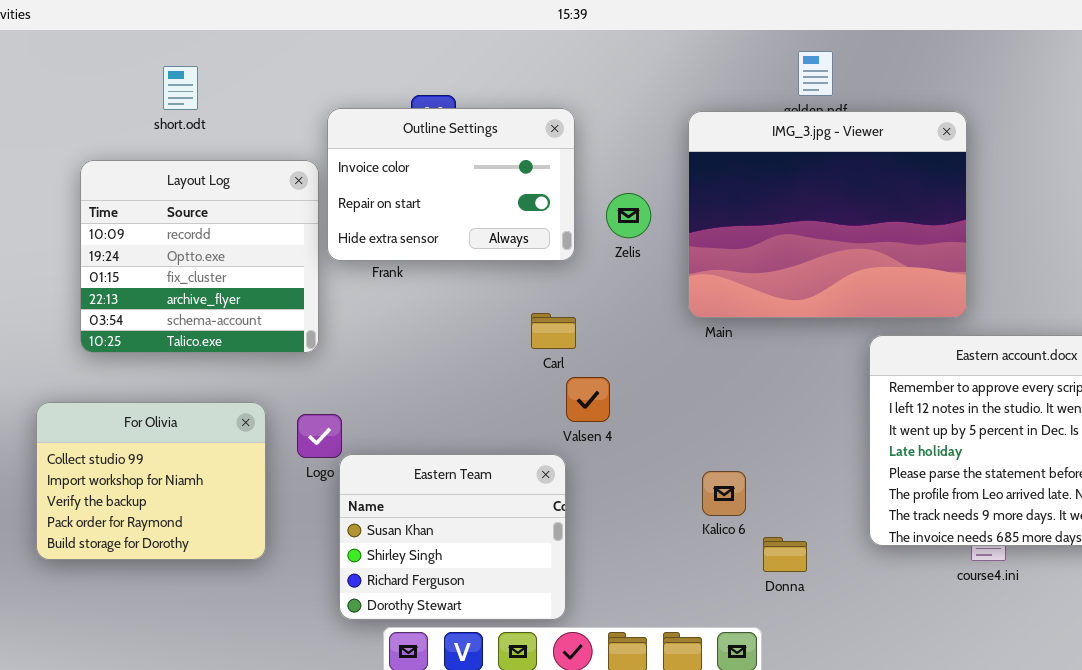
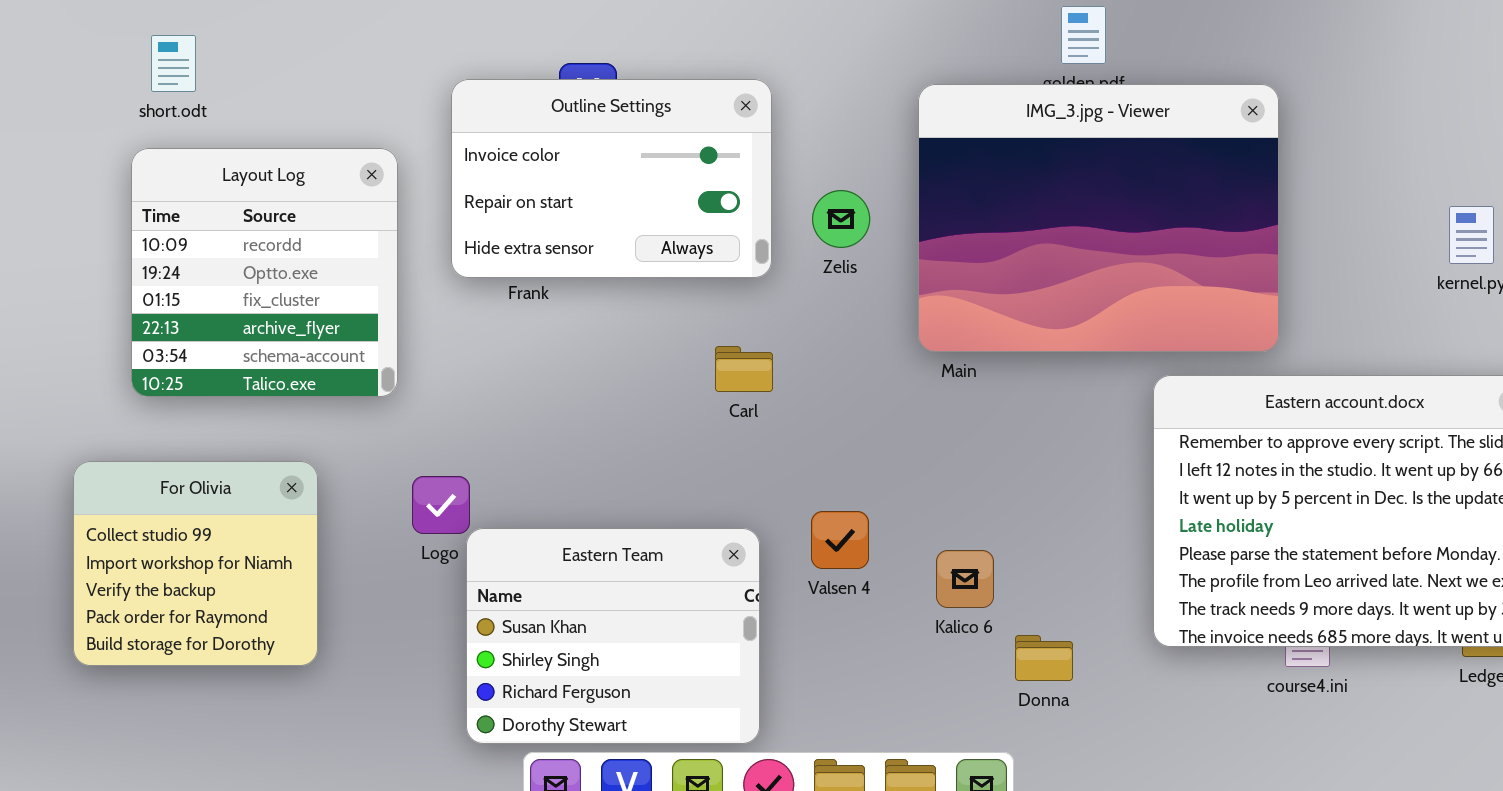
short.odt: [163,66,198,110] -> [151,35,196,92], moved
Layout Log: [80,160,319,353] -> [131,148,398,397], resized
Valsen 4: [566,377,610,422] -> [811,511,869,569], moved
For Olivia: [36,402,266,560] -> [73,461,318,666], resized

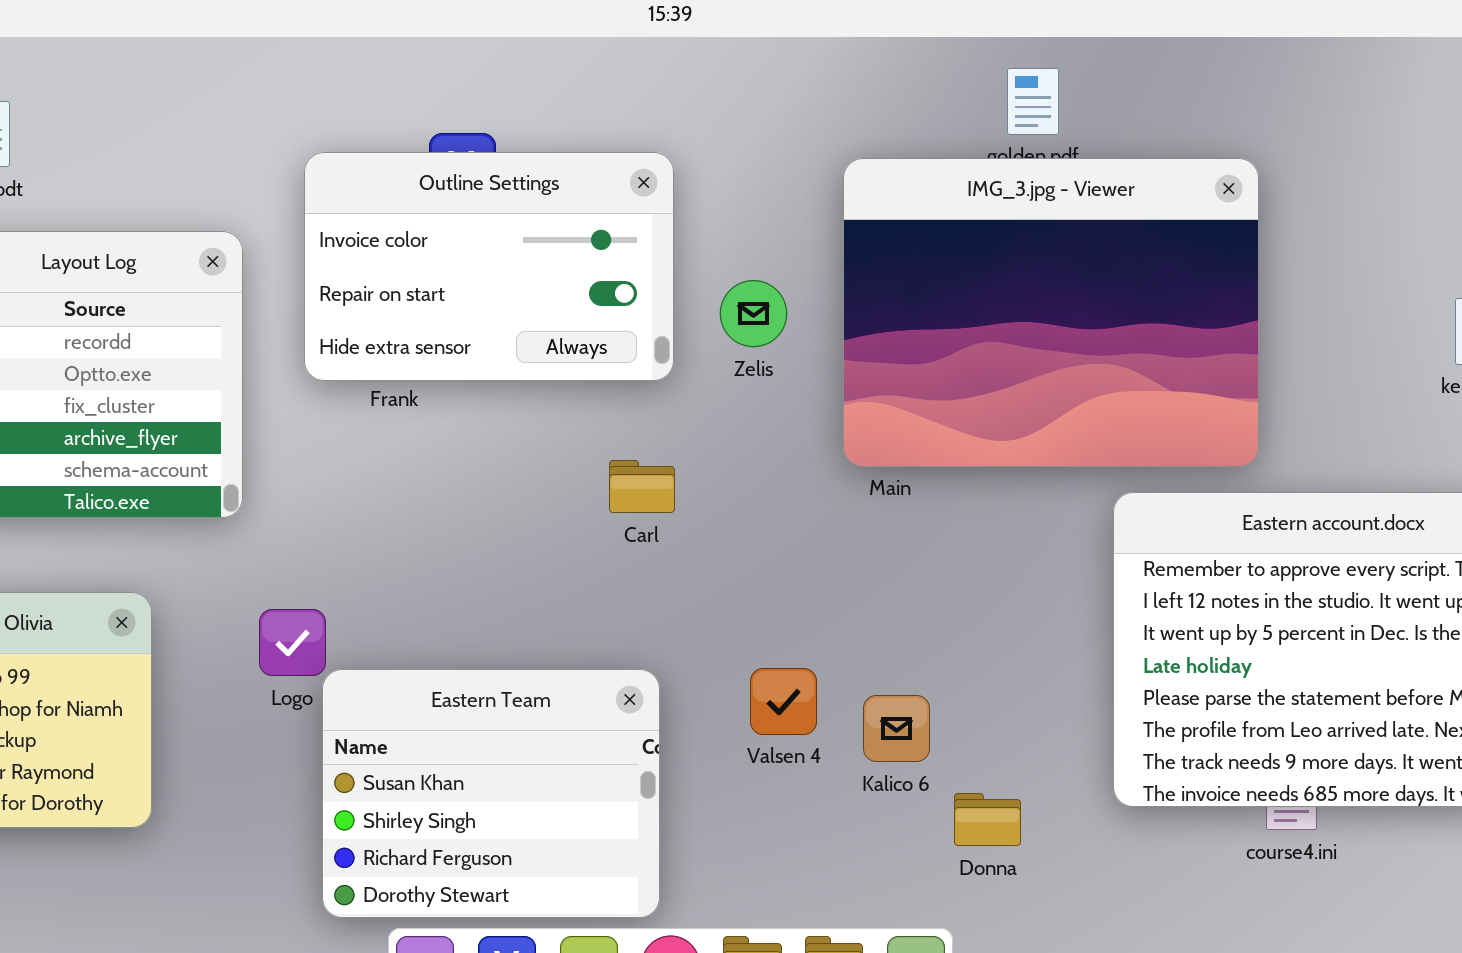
Valsen 4: [811,511,869,569] -> [750,668,817,735], moved

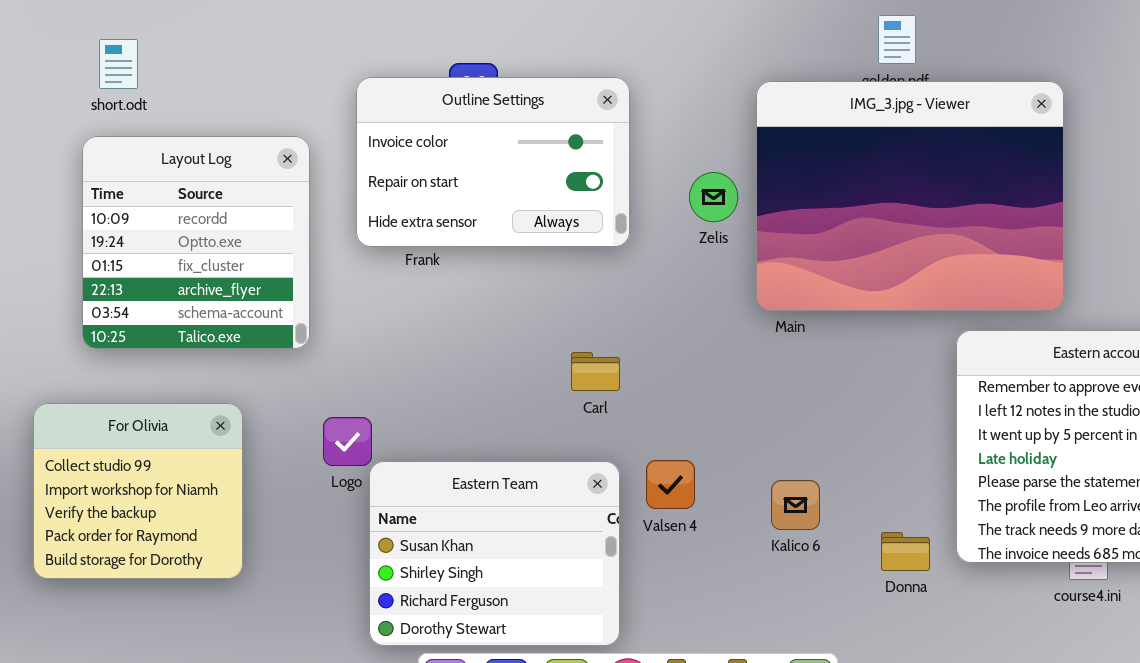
Zelis: [720,280,787,347] -> [689,172,738,222], moved
Carl: [609,460,675,513] -> [571,352,620,391], moved
Valsen 4: [750,668,817,735] -> [646,460,695,509], moved
Donna: [954,793,1021,846] -> [881,532,930,571], moved

